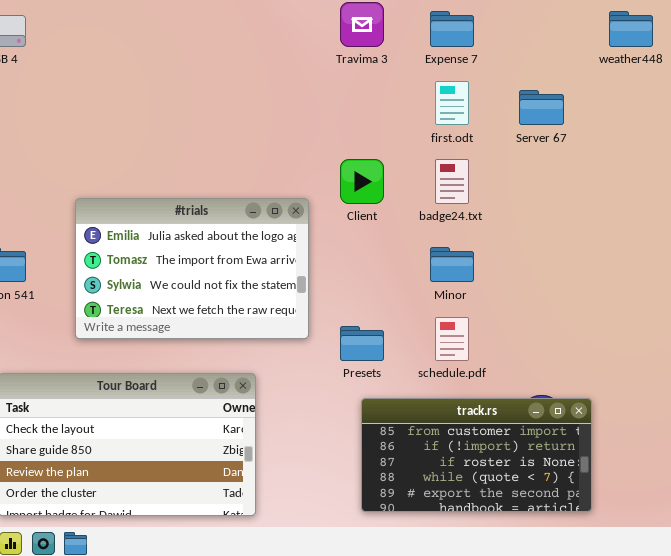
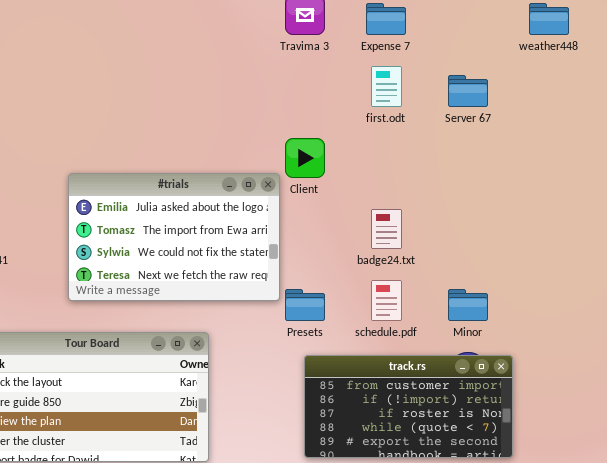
badge24.txt: [435,159,469,204] -> [371,209,402,249], moved
#trials: [75,198,309,339] -> [68,173,280,301], moved
Minor: [430,247,474,282] -> [448,289,488,321], moved

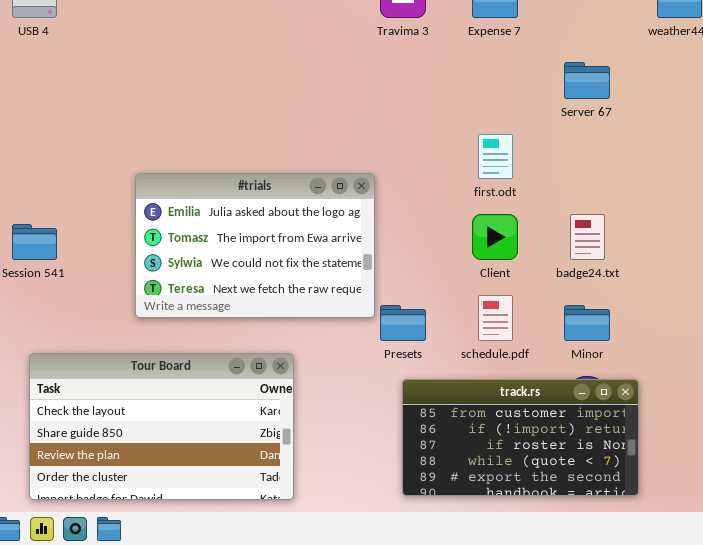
first.odt: [371,66,402,107] -> [478,134,513,179], moved
Client: [285,138,325,178] -> [472,214,518,260], moved
badge24.txt: [371,209,402,249] -> [570,214,605,260], moved

